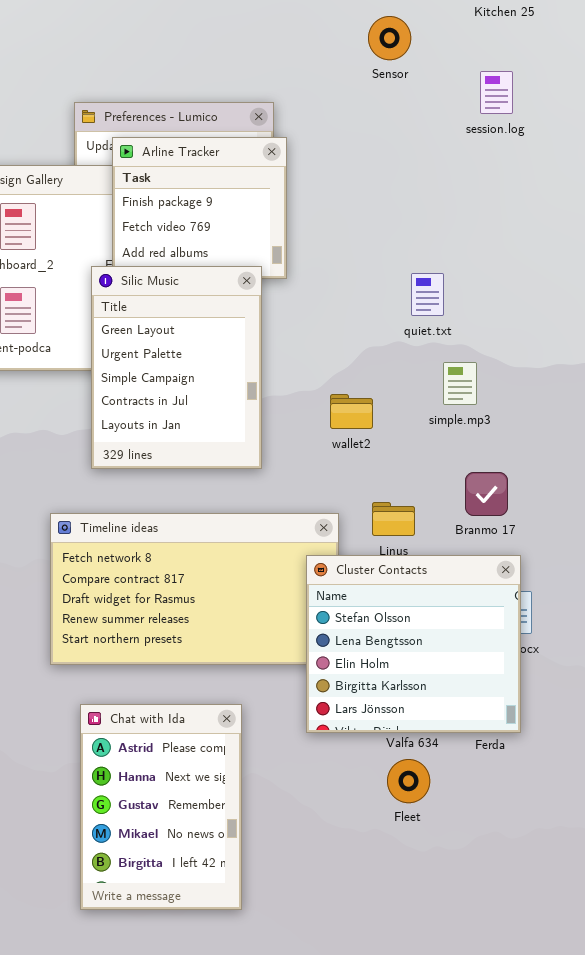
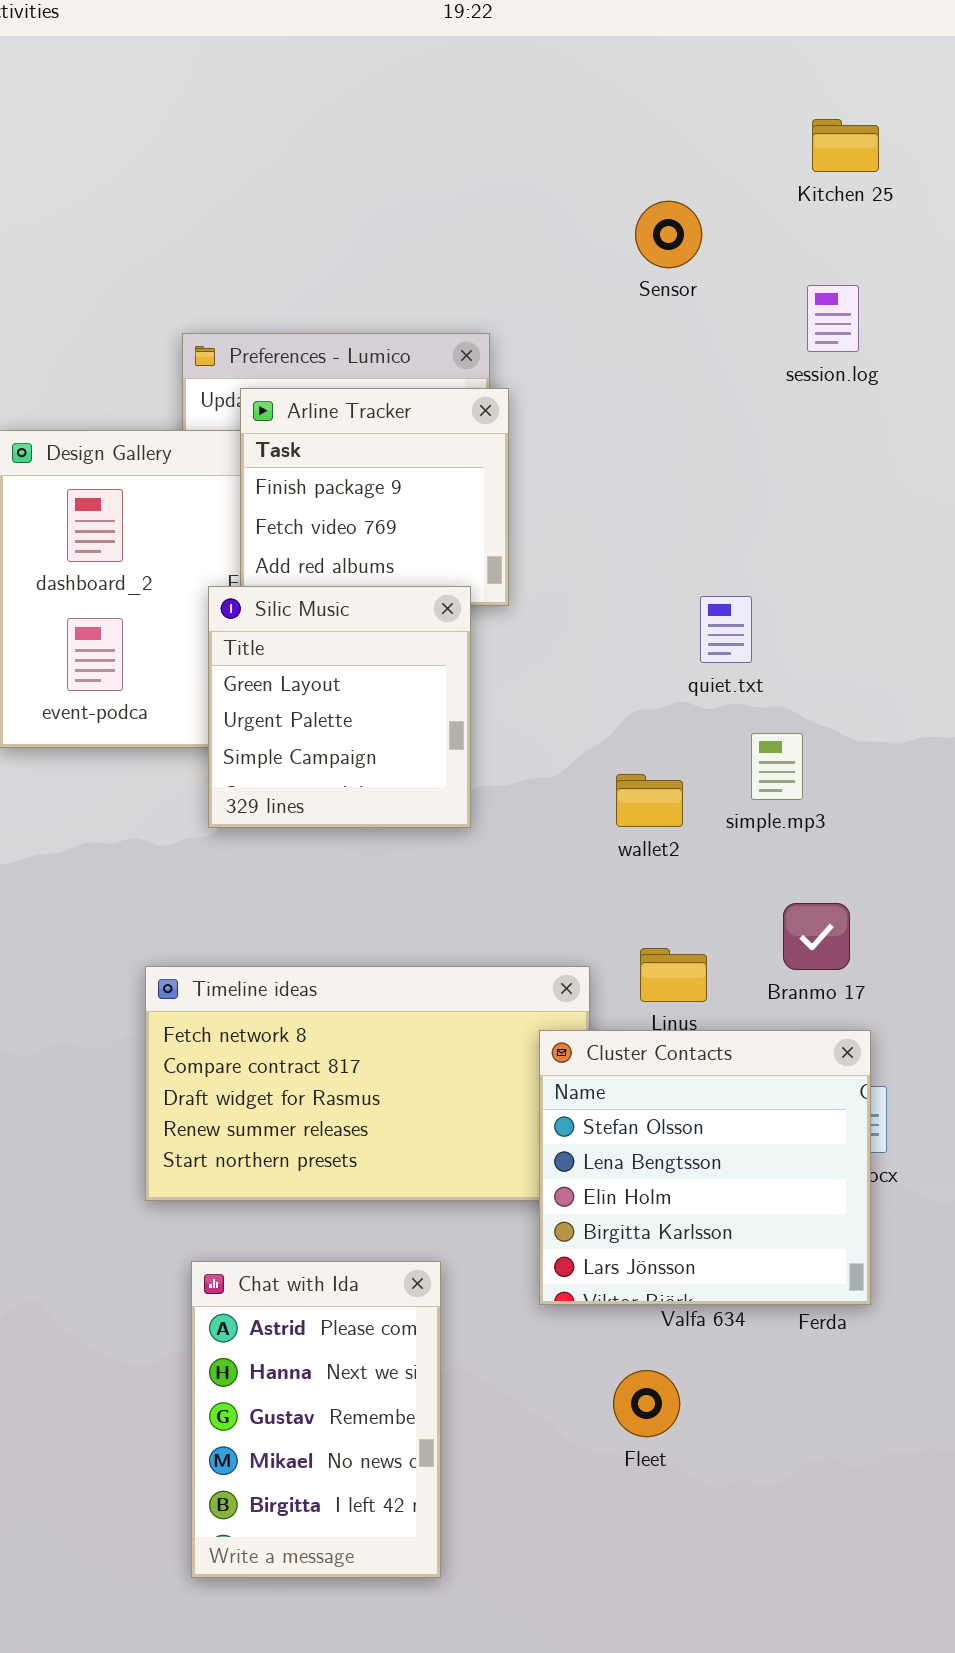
Silic Music: [91,266,262,469] -> [208,586,471,828], resized
wallet2: [330,394,373,429] -> [616,774,683,827], moved
Fleet: [387,759,430,803] -> [613,1370,680,1437], moved

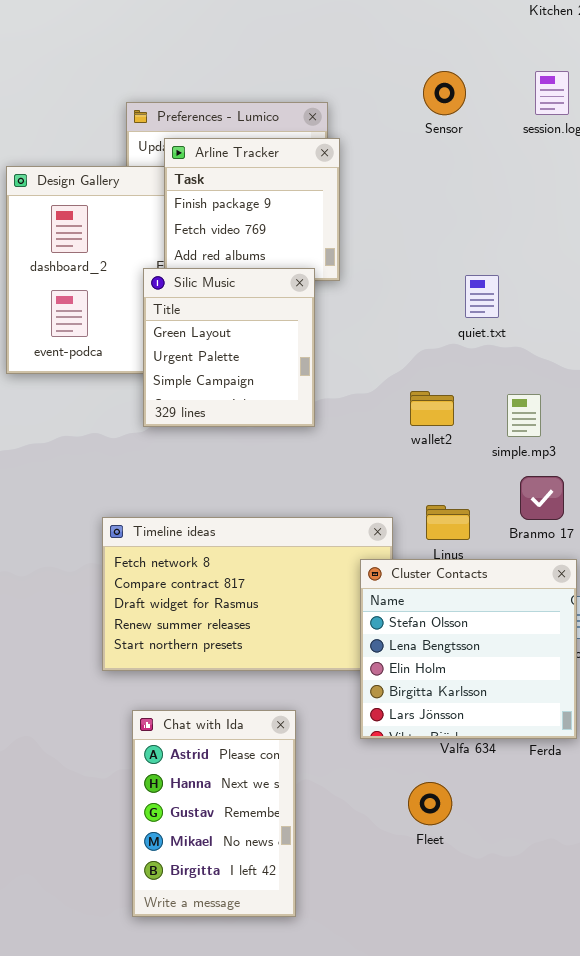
Sensor: [635,201,702,268] -> [423,71,466,115], moved
simple.mp3: [751,733,803,800] -> [507,394,541,437], moved

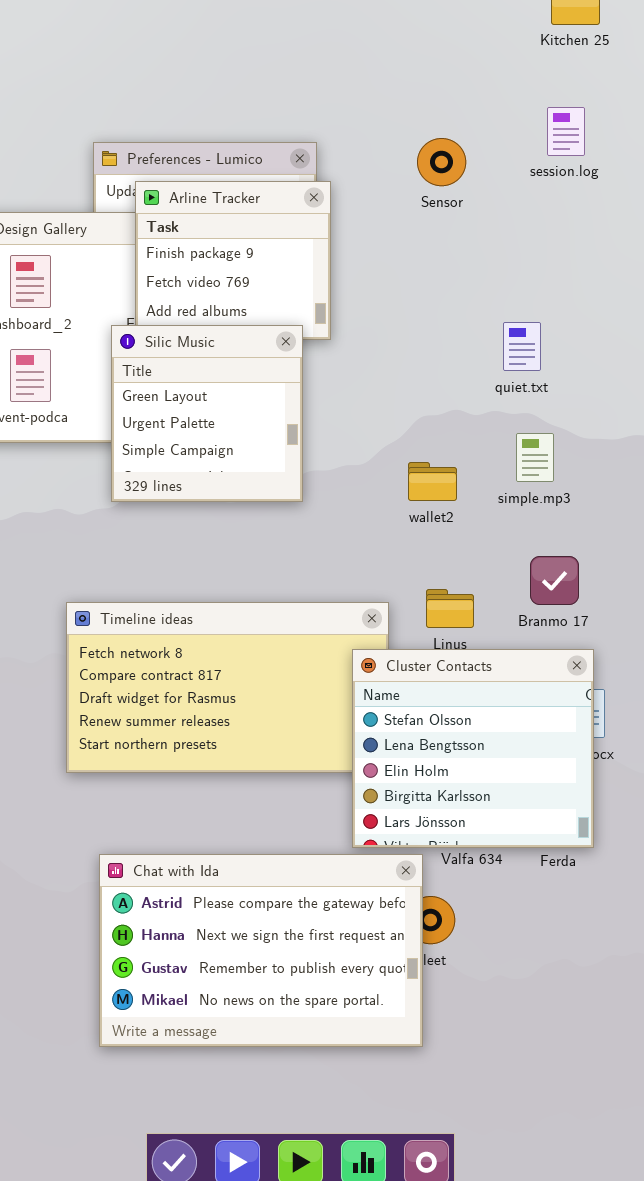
Sensor: [423,71,466,115] -> [417,138,466,186], moved
quiet.txt: [465,275,499,318] -> [503,322,541,371], moved
simple.mp3: [507,394,541,437] -> [516,433,554,482], moved
Chat with Ida: [132,710,296,917] -> [99,854,423,1047], resized

